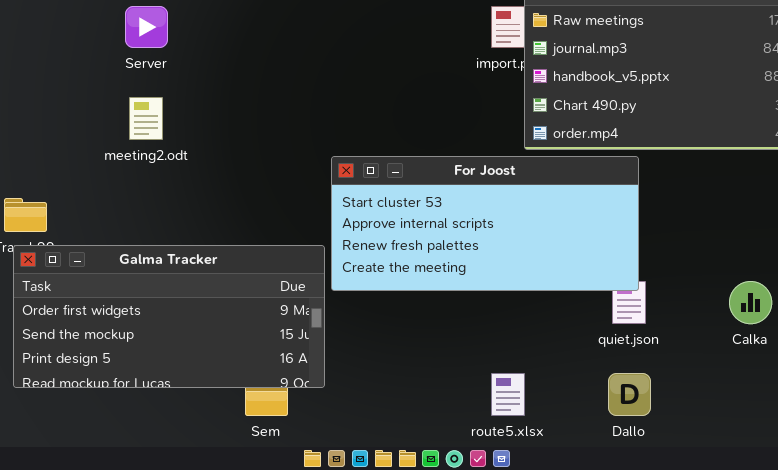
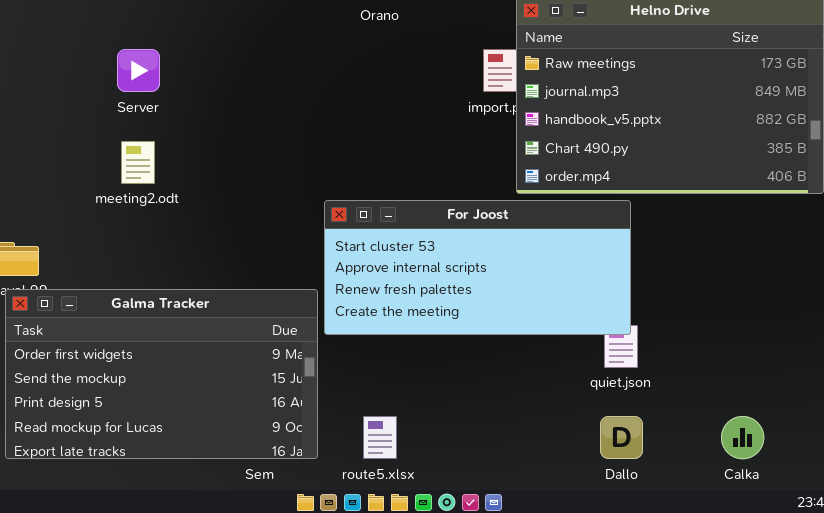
Galma Tracker: [13,245,325,388] -> [5,289,318,459], resized
Calka: [729,281,772,324] -> [721,416,764,459], moved
route5.xlsx: [491,373,525,416] -> [363,416,397,459], moved

